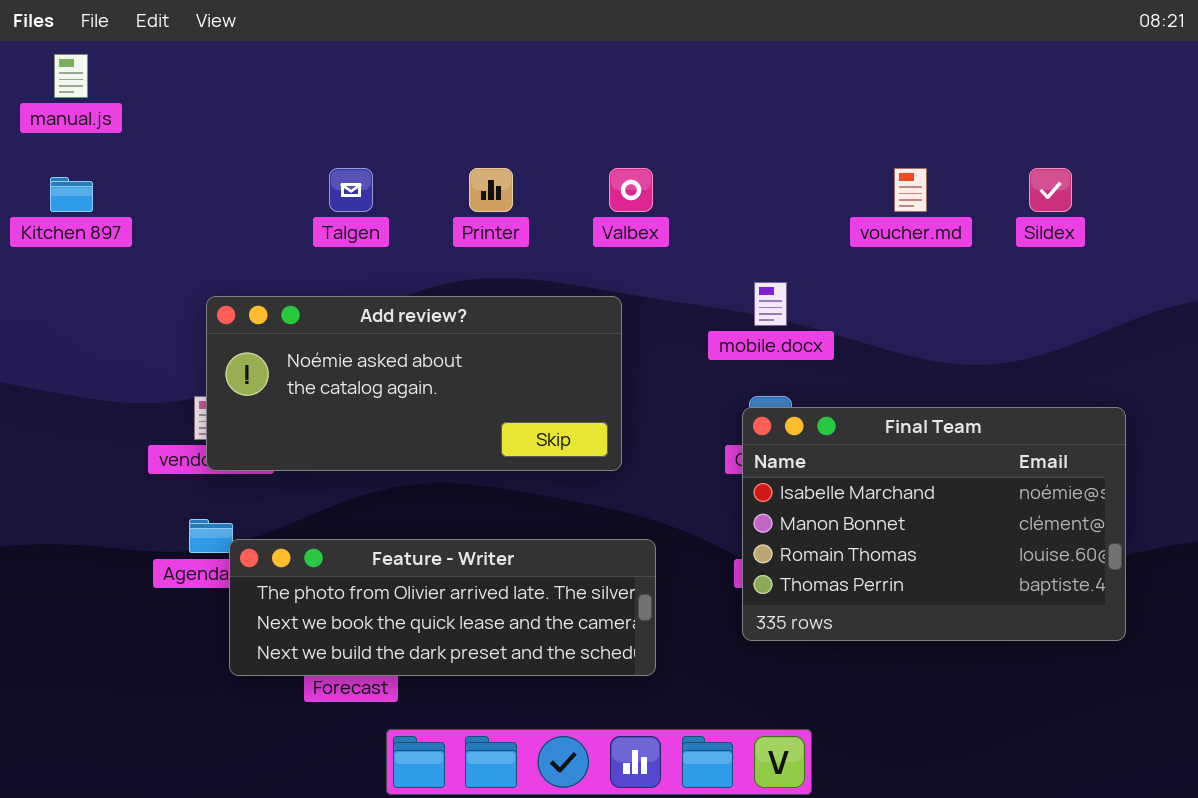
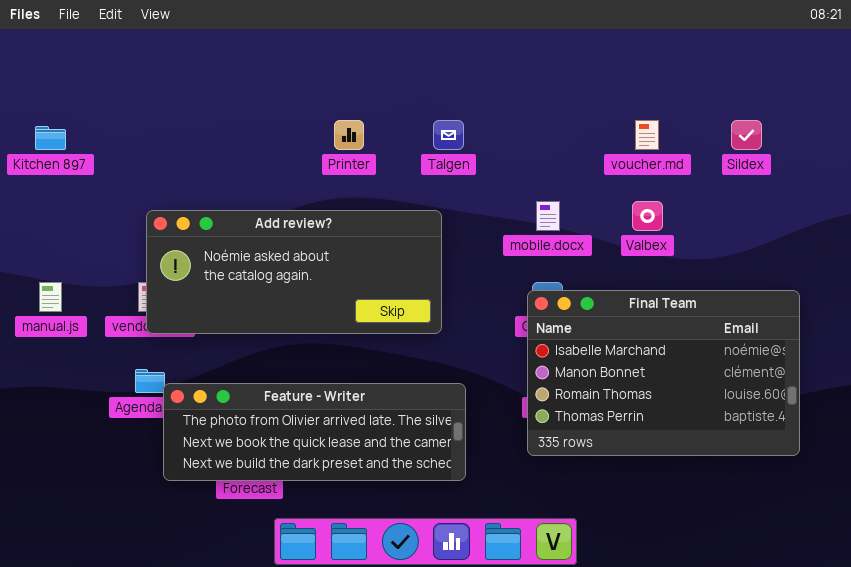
manual.js: [54,54,88,98] -> [39,282,62,312], moved
Talgen: [329,168,373,212] -> [433,120,464,150], moved
Valbex: [609,168,653,212] -> [632,201,663,231], moved

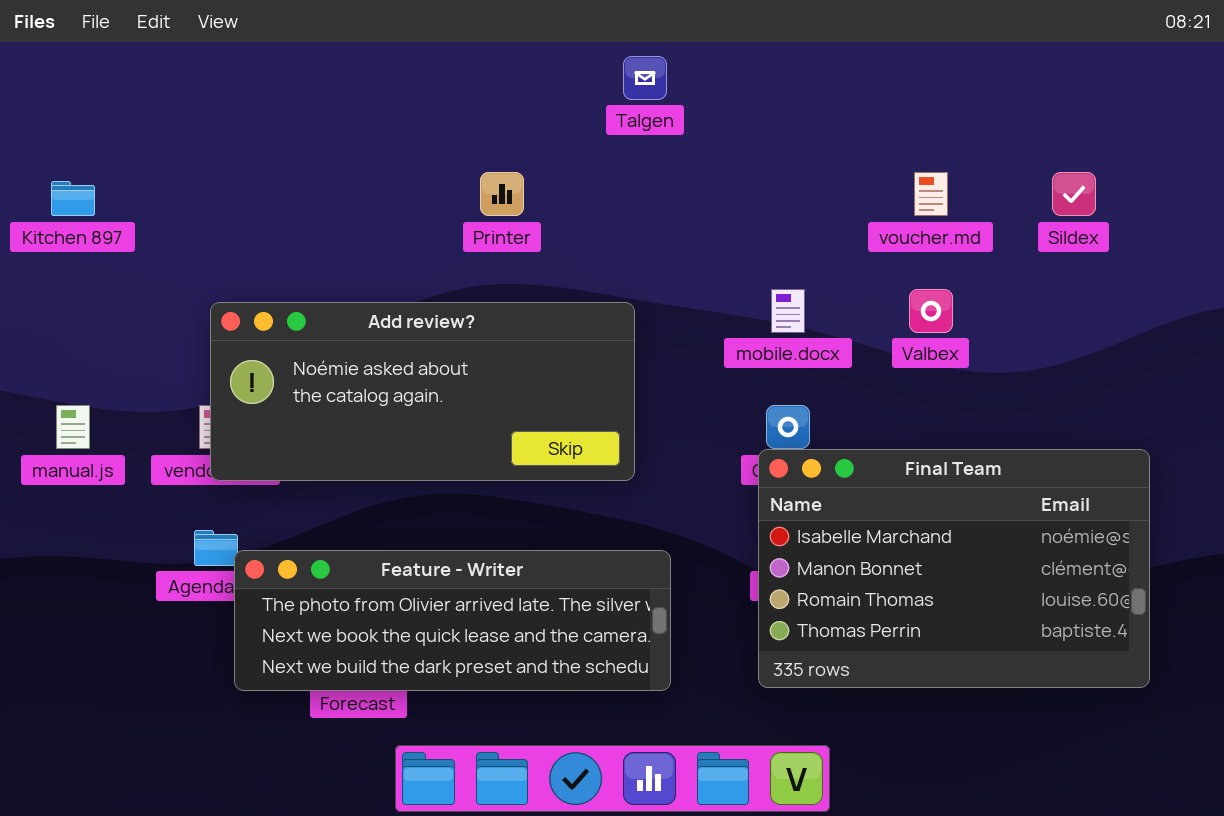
Talgen: [433,120,464,150] -> [623,56,667,100], moved
Final Team: [527,290,800,456] -> [758,449,1150,688], moved

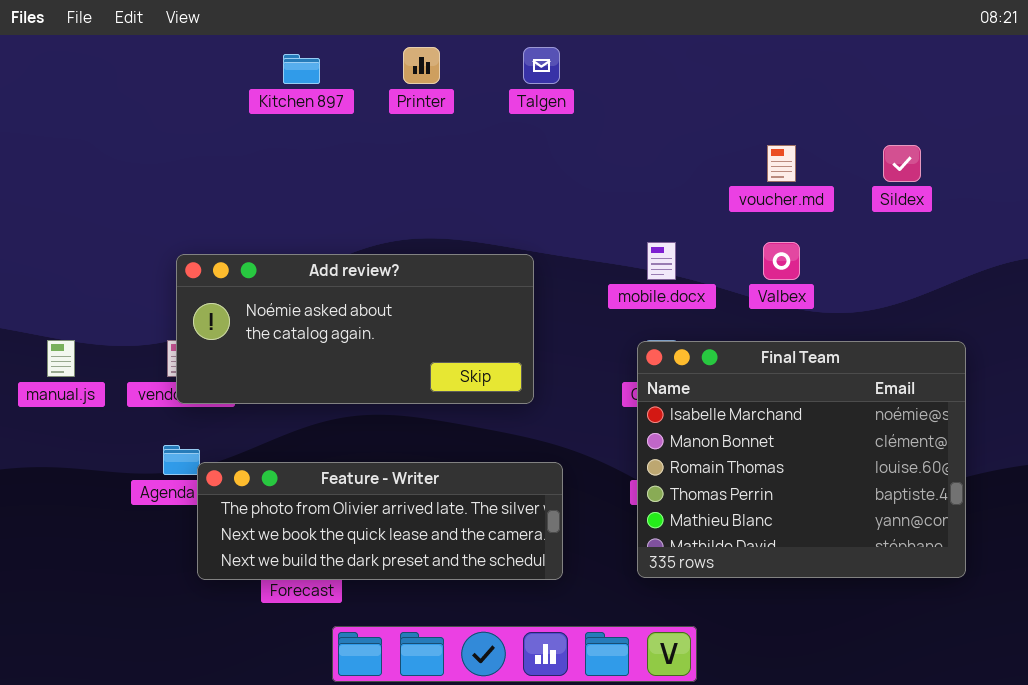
Printer: [480,172,524,216] -> [403,47,440,84], moved
Kitchen 897: [51,181,95,216] -> [283,54,320,84], moved
Final Team: [758,449,1150,688] -> [637,341,966,578], resized

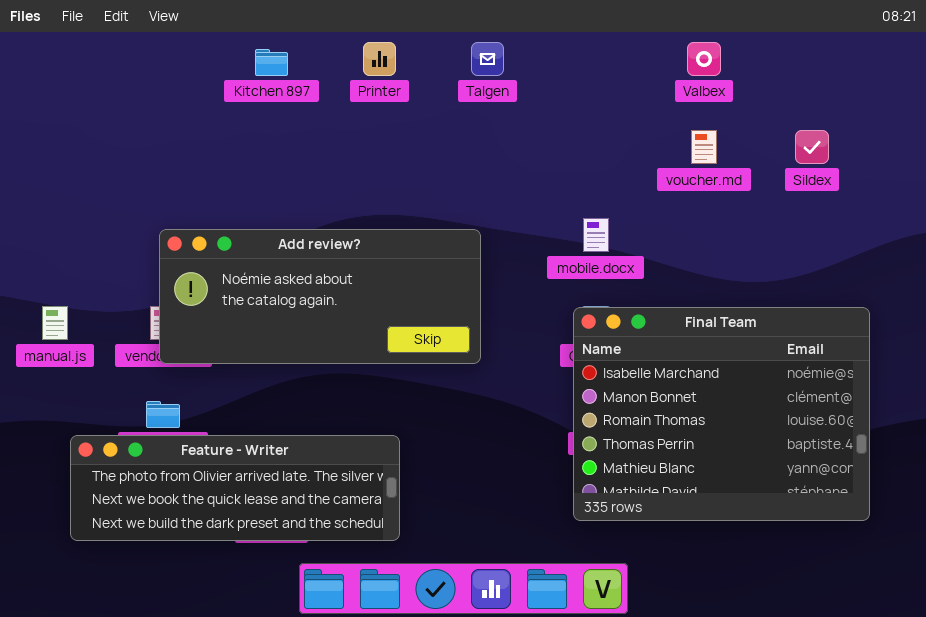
Valbex: [763,242,800,280] -> [687,42,721,76], moved
Feature - Writer: [197,462,563,580] -> [70,435,400,541], moved

